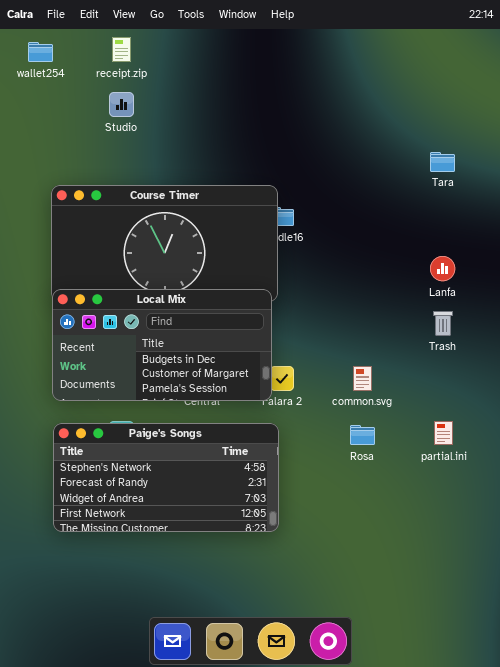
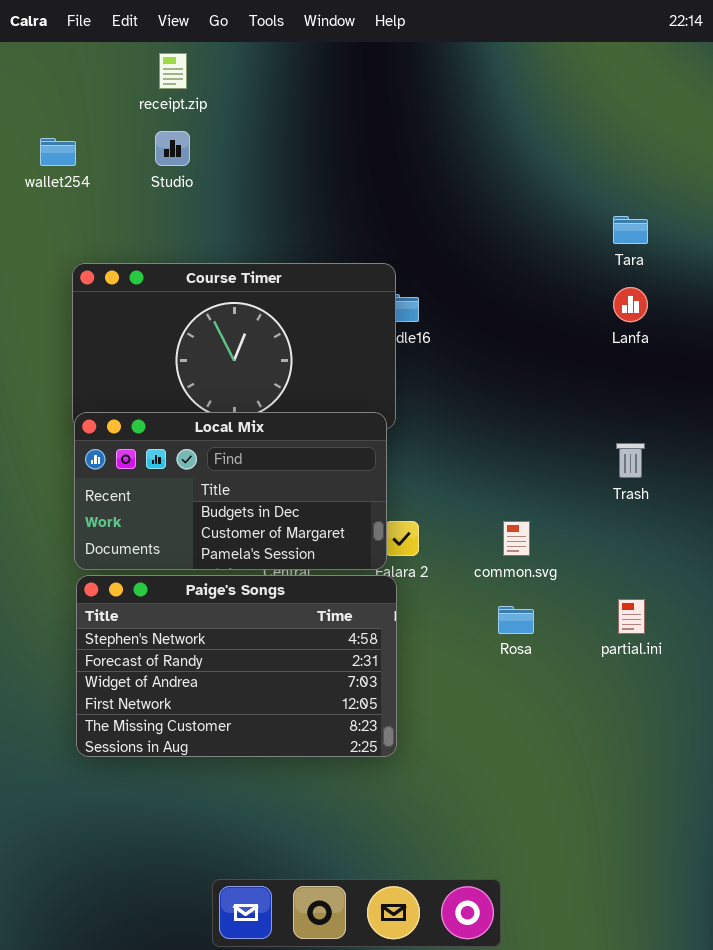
wallet254: [28,42,53,62] -> [40,138,76,166], moved
Lanfa: [430,256,455,281] -> [613,287,648,322], moved
Paige's Songs: [53,423,279,532] -> [76,575,397,757], resized

